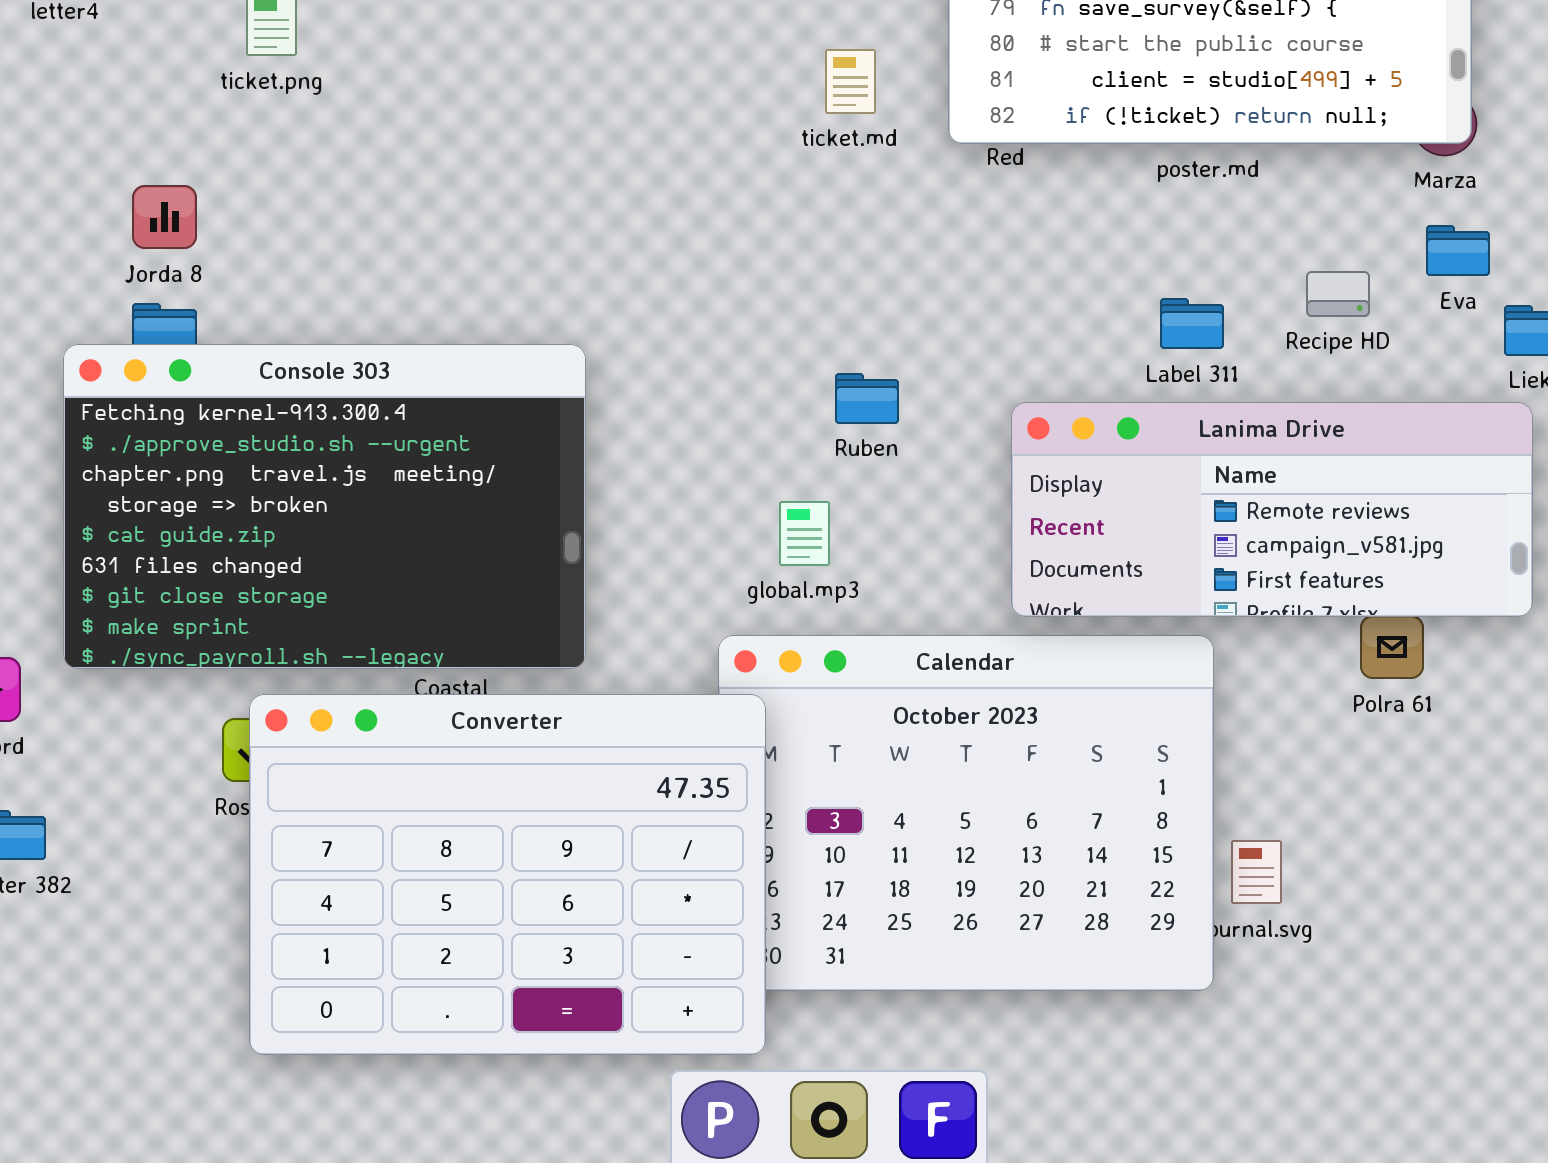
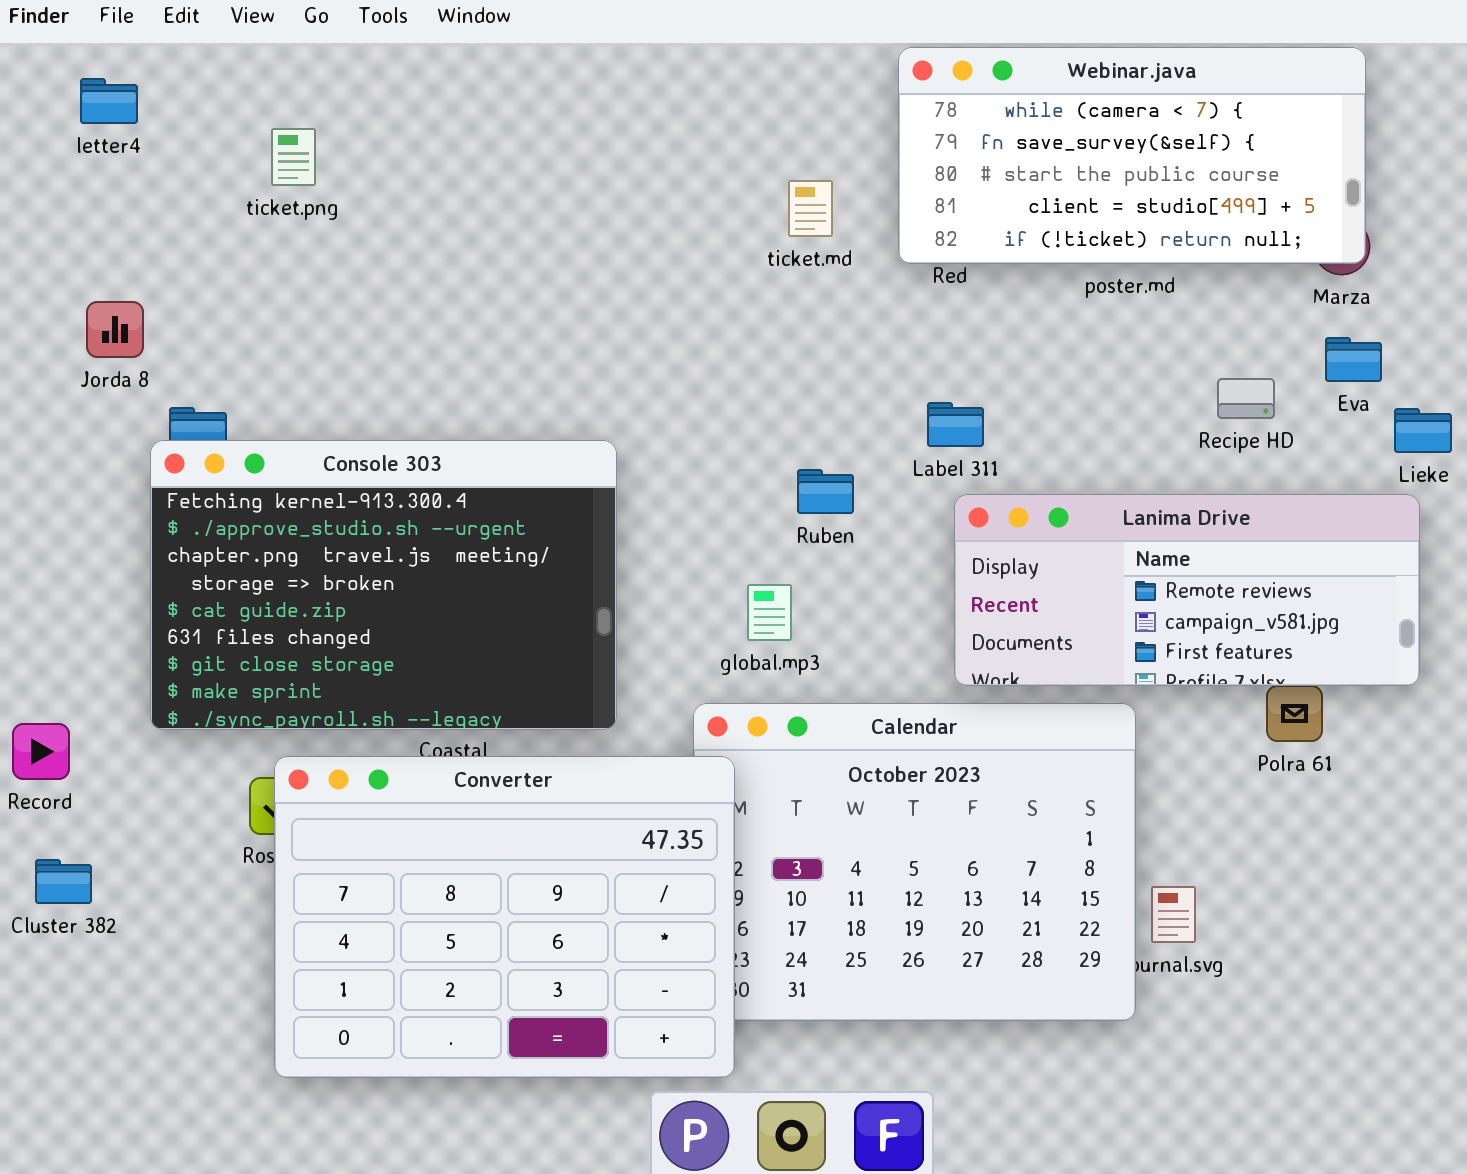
Jorda 8: [132,185,197,249] -> [86,301,144,358], moved
Label 311: [1160,298,1224,349] -> [927,402,984,447], moved
Console 303: [63,344,586,669] -> [150,440,617,730], moved

